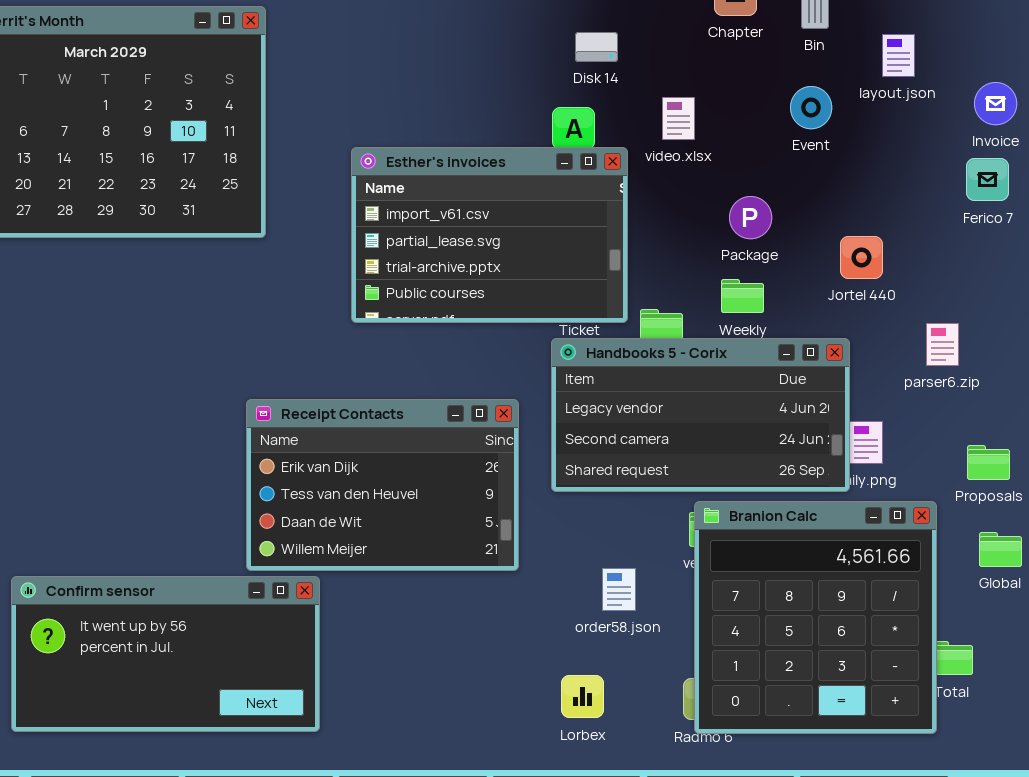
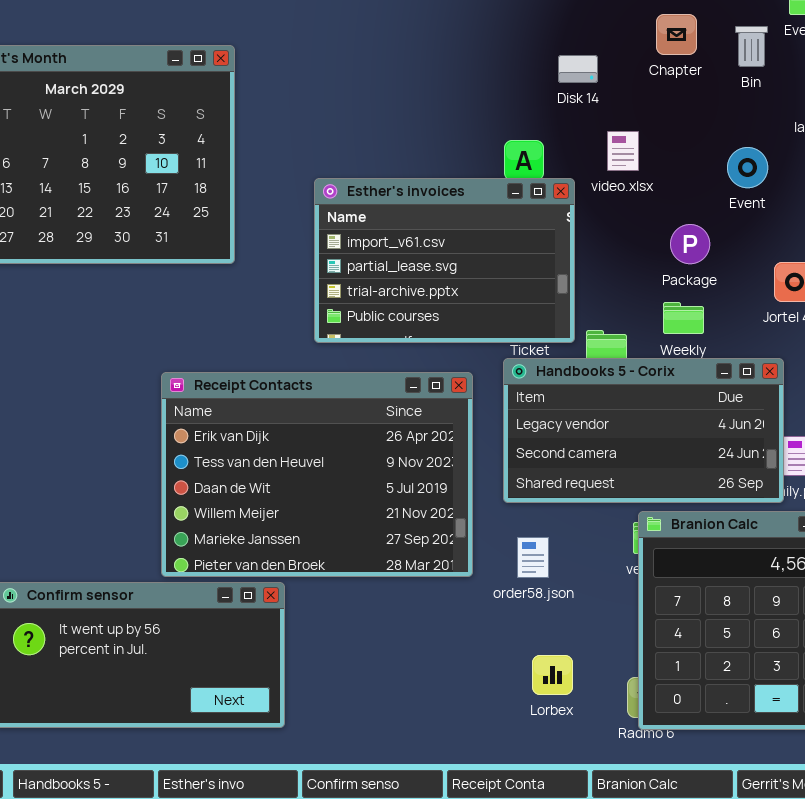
Disk 14: [575,32,618,62] -> [558,55,598,83], moved
Event: [790,86,832,129] -> [727,147,768,188], moved
Receipt Contacts: [246,399,519,571] -> [161,372,473,577], resized
order58.json: [602,568,636,611] -> [517,537,549,578], moved
Lorbex: [561,675,604,718] -> [532,655,573,695], moved

